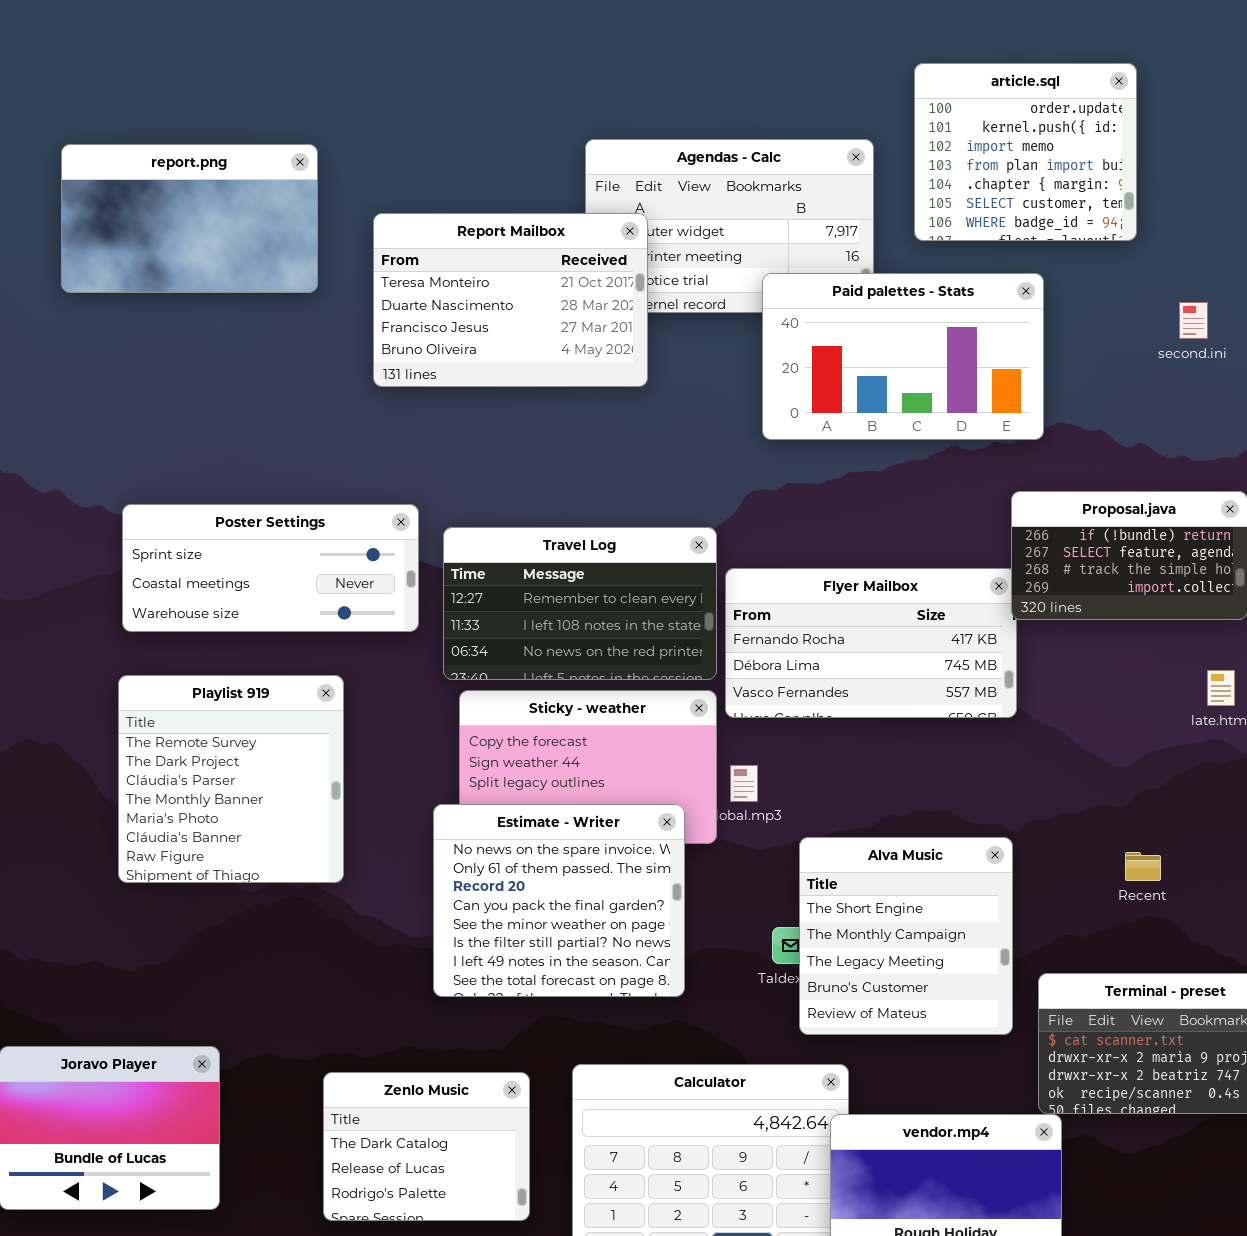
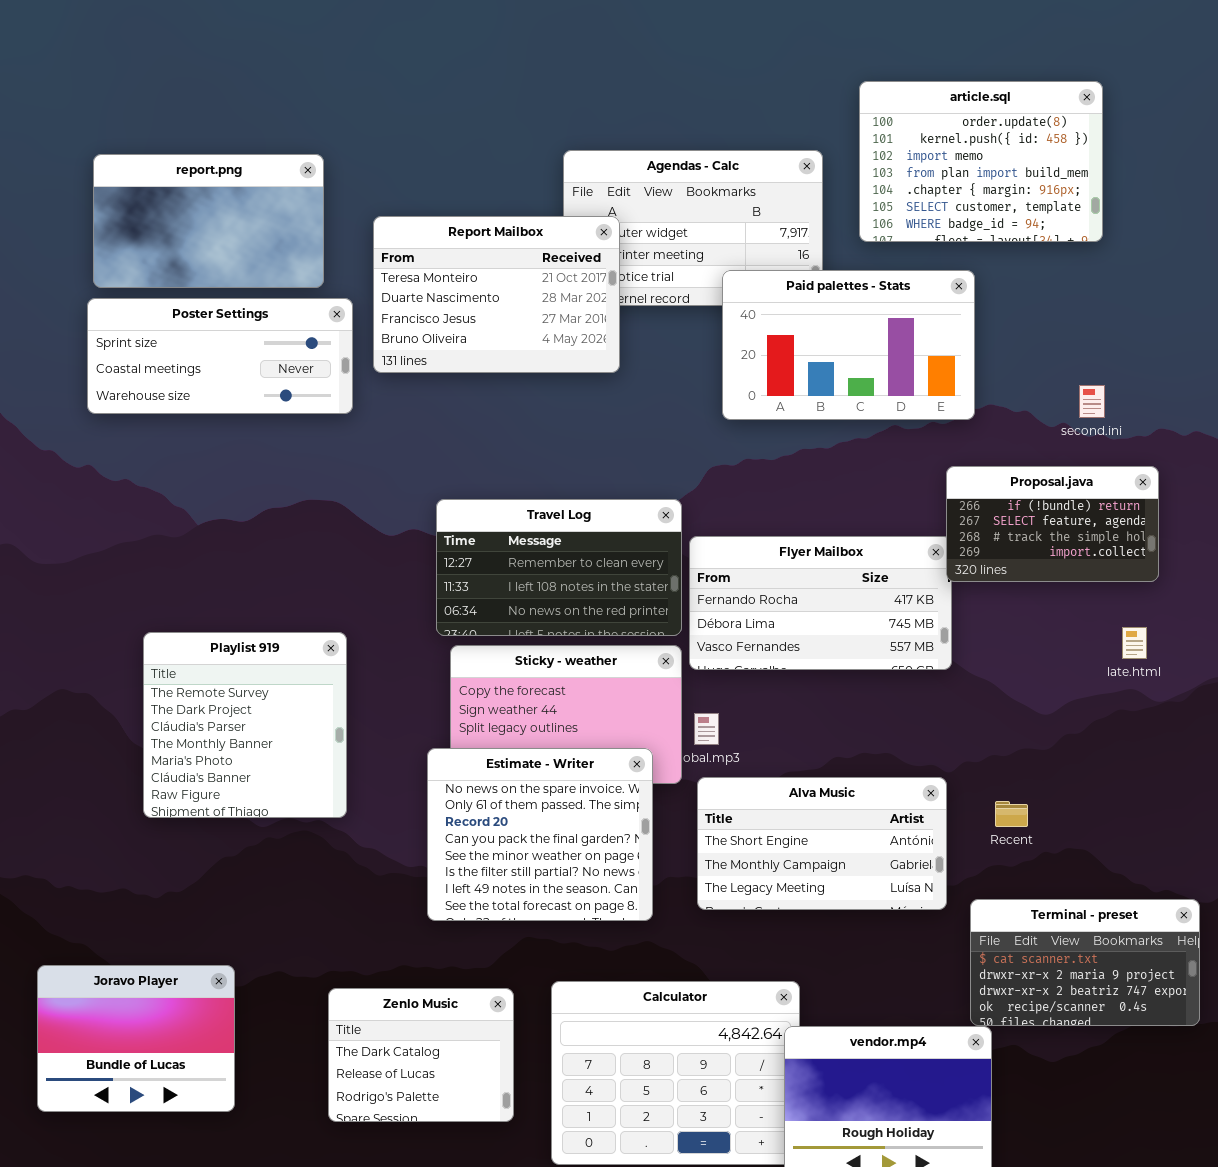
article.sql: [914,63,1137,241] -> [859,81,1103,242], resized
second.ini: [1179,302,1208,339] -> [1079,385,1105,418], moved
Poster Settings: [122,504,419,632] -> [87,298,353,414], moved
Alva Music: [799,837,1013,1035] -> [697,777,947,910], resized
Recent: [1125,852,1161,881] -> [995,801,1028,827], moved

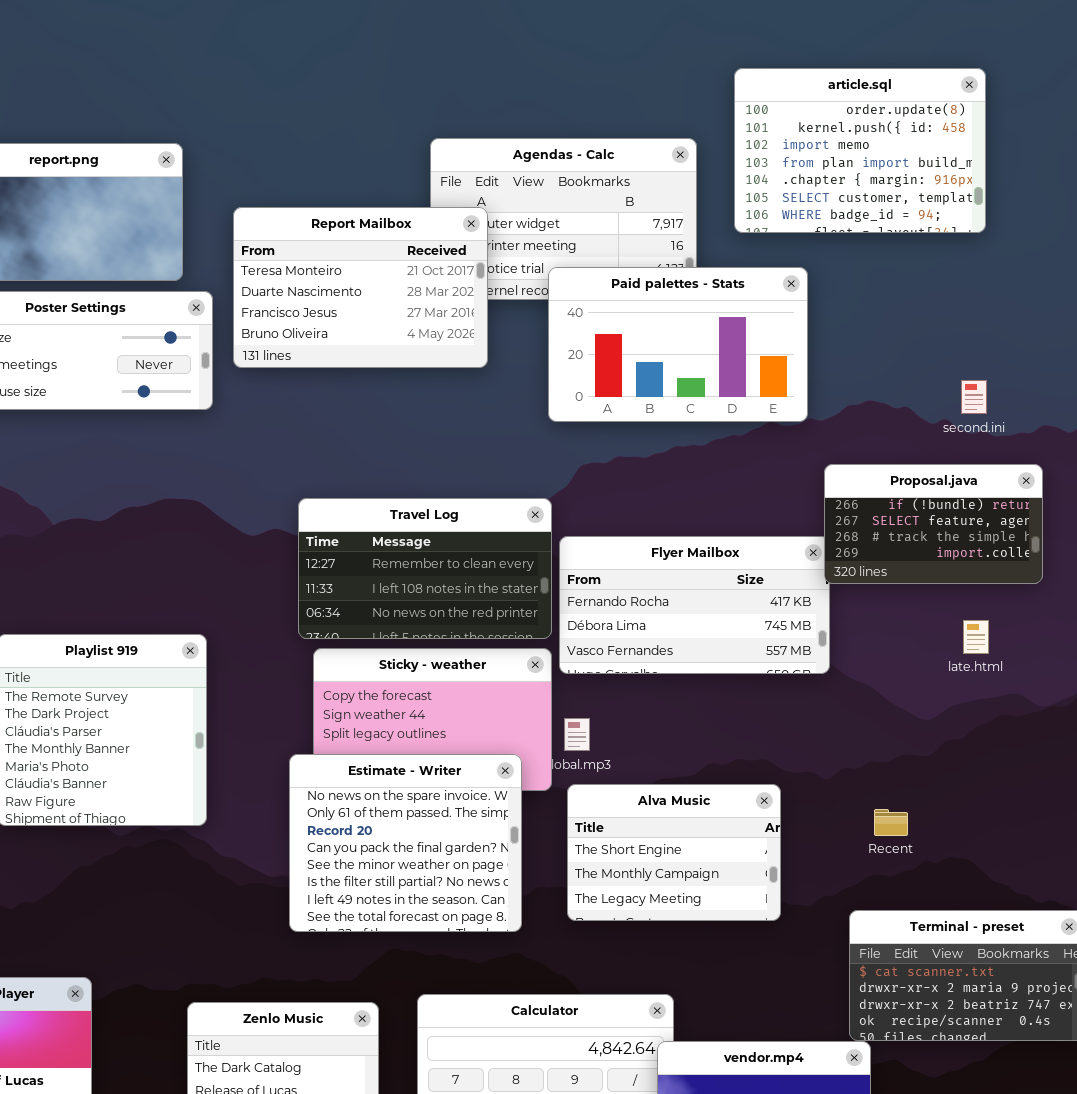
Paid palettes - Stats: [722,270,975,420] -> [548,267,808,422], moved
late.html: [1122,627,1147,659] -> [963,620,989,654], moved
Alva Music: [697,777,947,910] -> [567,784,781,921], resized

